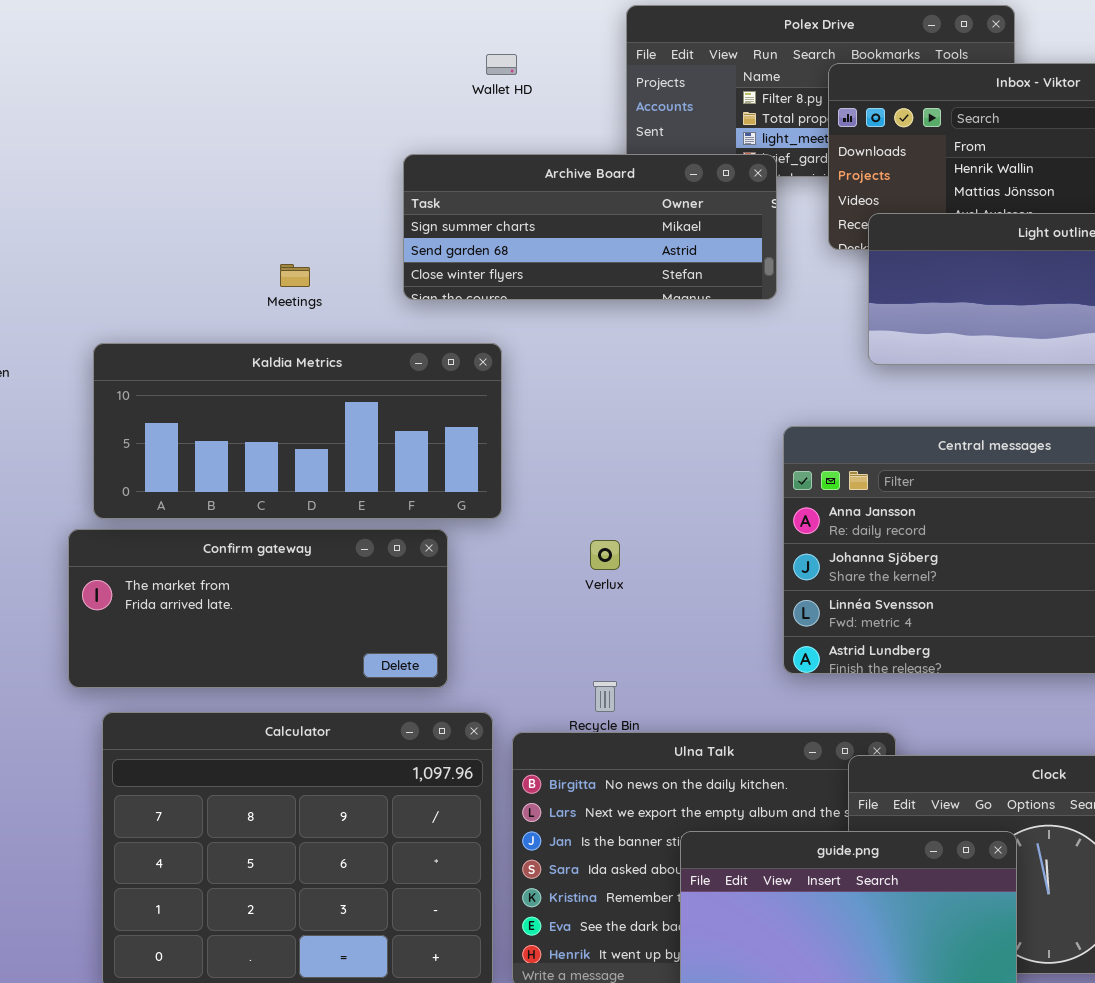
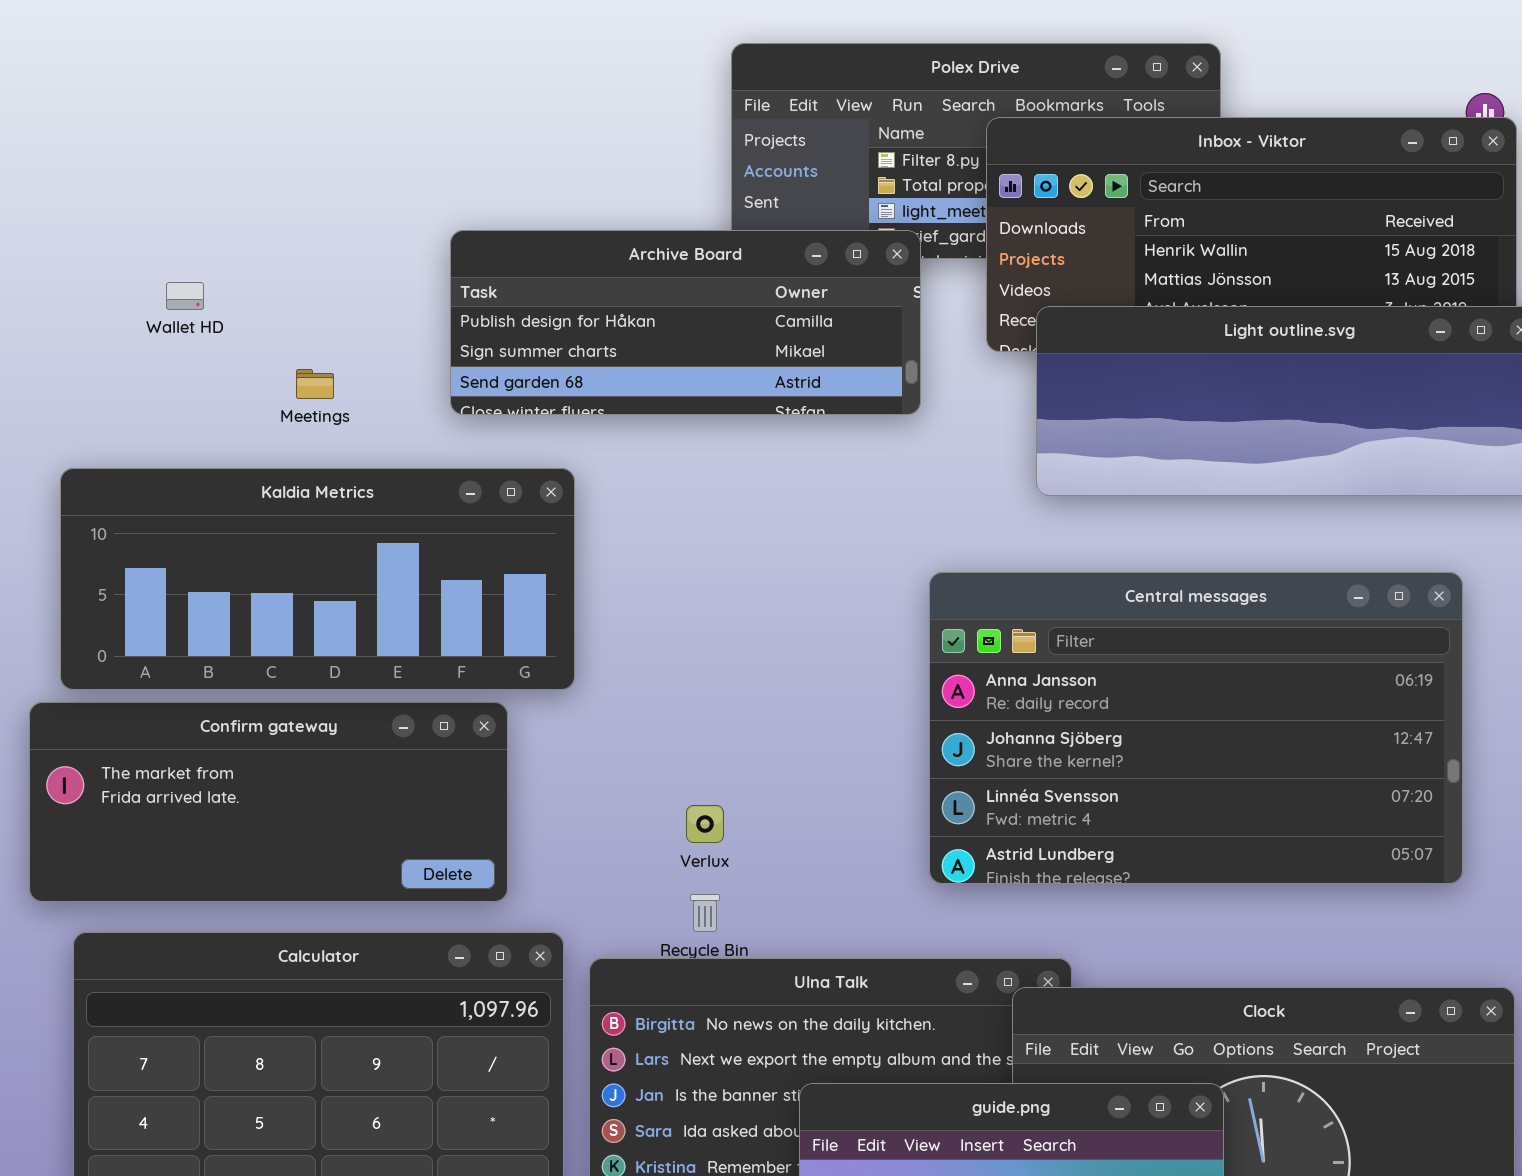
Wallet HD: [486,54,517,75] -> [166,282,204,310], moved
Archive Board: [403,154,777,300] -> [450,230,921,415], scrolled up 1 row
Verlux: [590,540,620,570] -> [686,805,724,843], moved

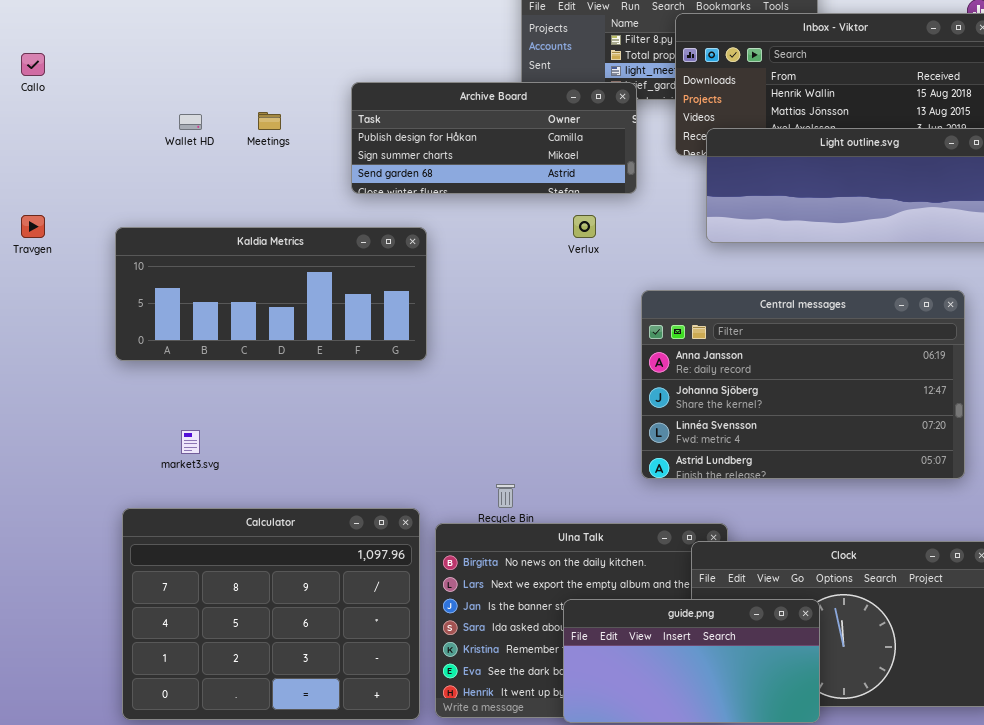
Meetings: [296,369,334,399] -> [258,112,281,130], moved
Confirm gateway: [29,702,508,902] -> none, closed
Verlux: [686,805,724,843] -> [573,215,596,238], moved

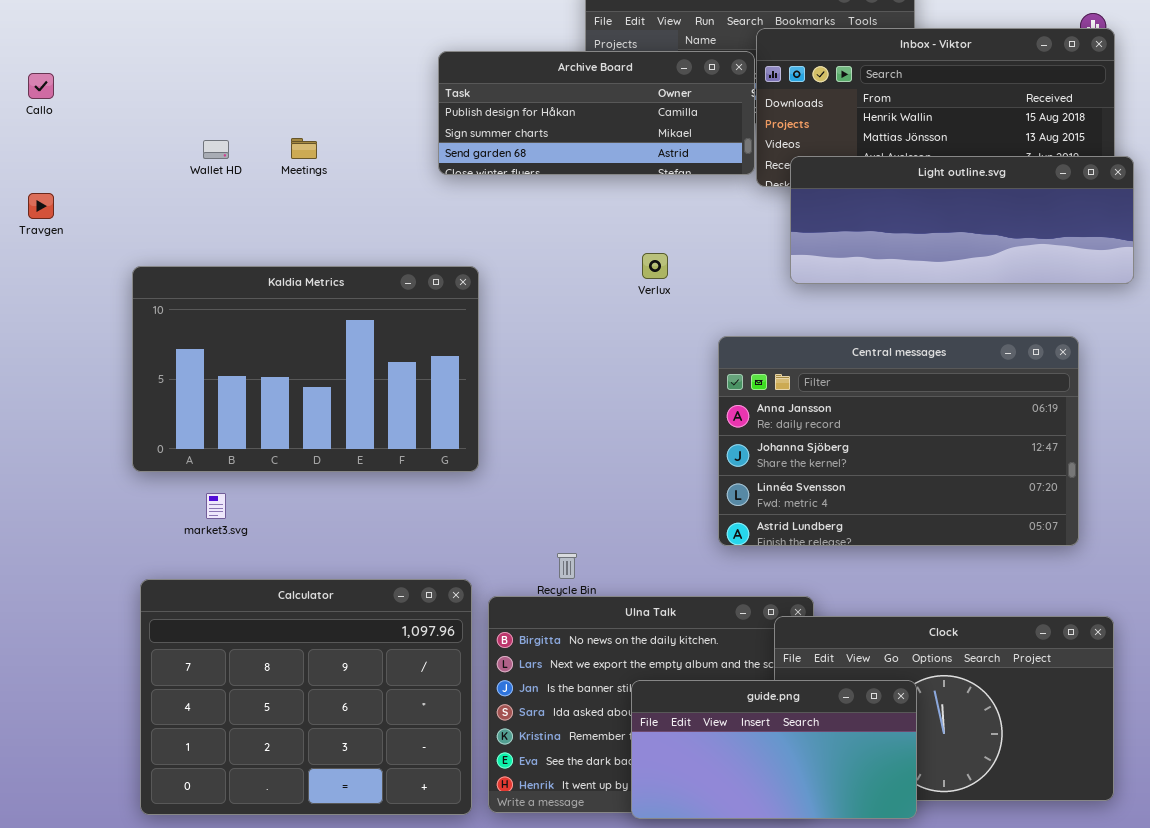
Archive Board: [351,82,637,194] -> [438,51,755,175], moved
Travgen: [21,215,45,238] -> [28,193,54,219], moved
Kaldia Metrics: [115,227,427,361] -> [132,266,479,472], resized

